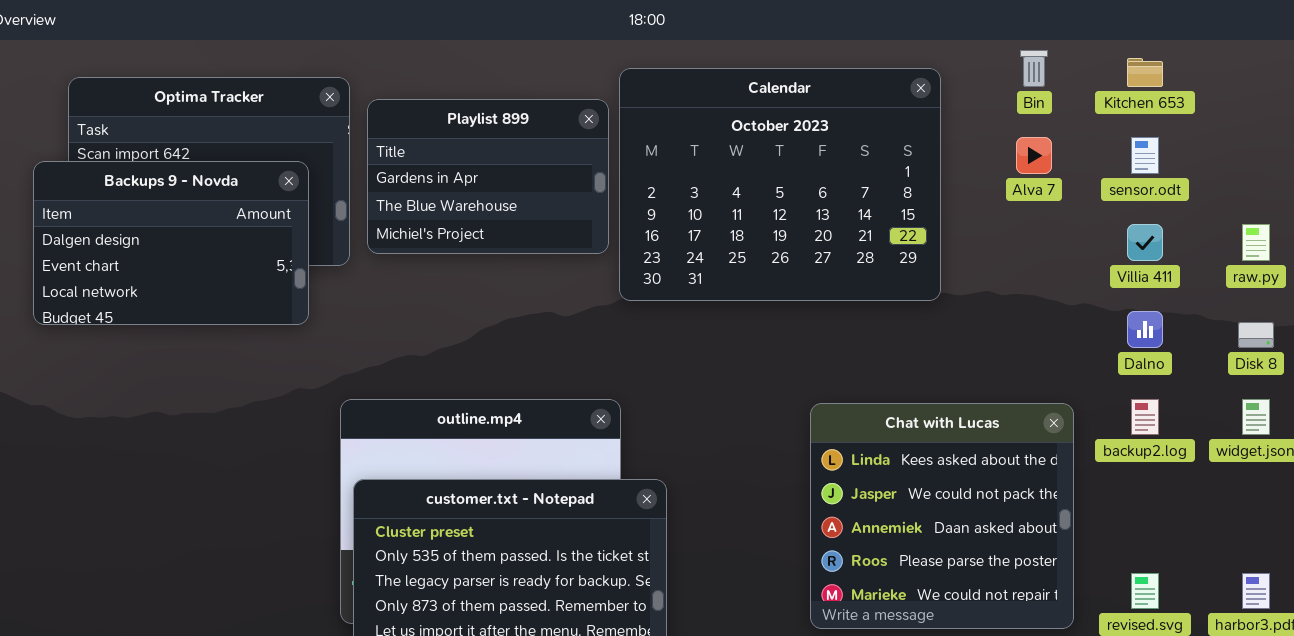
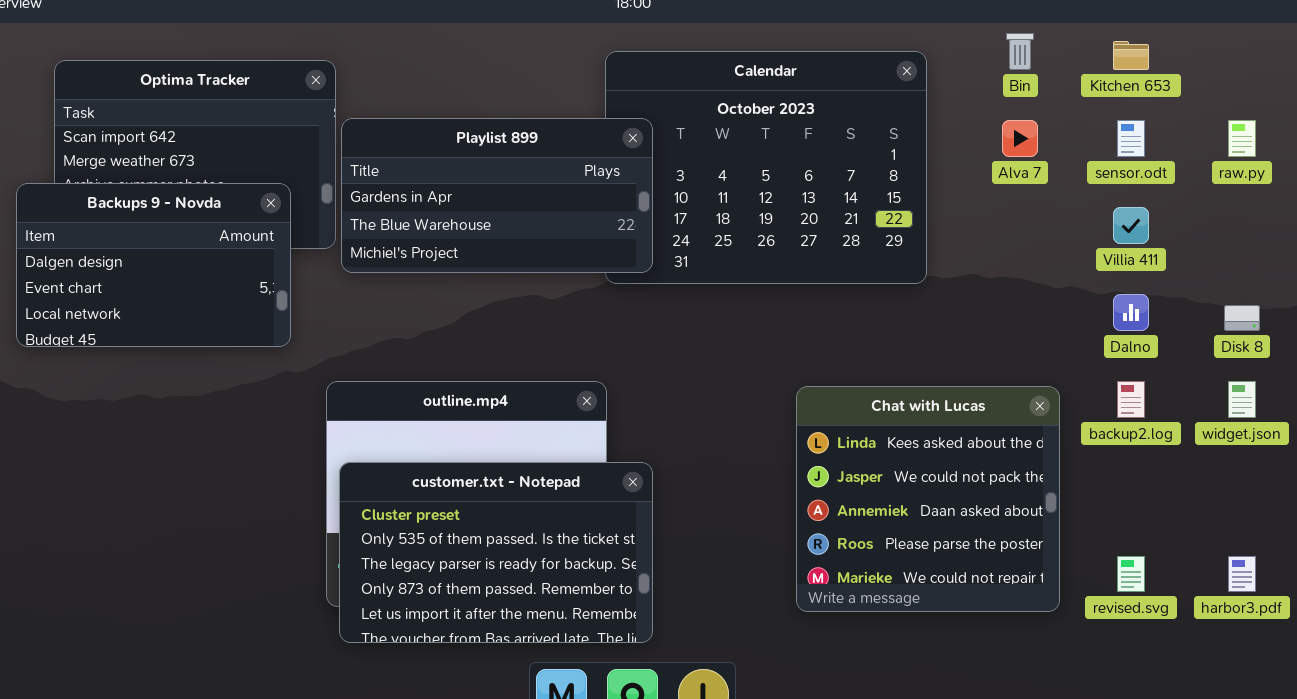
Playlist 899: [367,99,609,254] -> [341,118,653,273], moved, resized
Backups 9 - Novda: [33,161,309,325] -> [16,183,291,347], moved
raw.py: [1242,224,1270,261] -> [1228,120,1256,157], moved

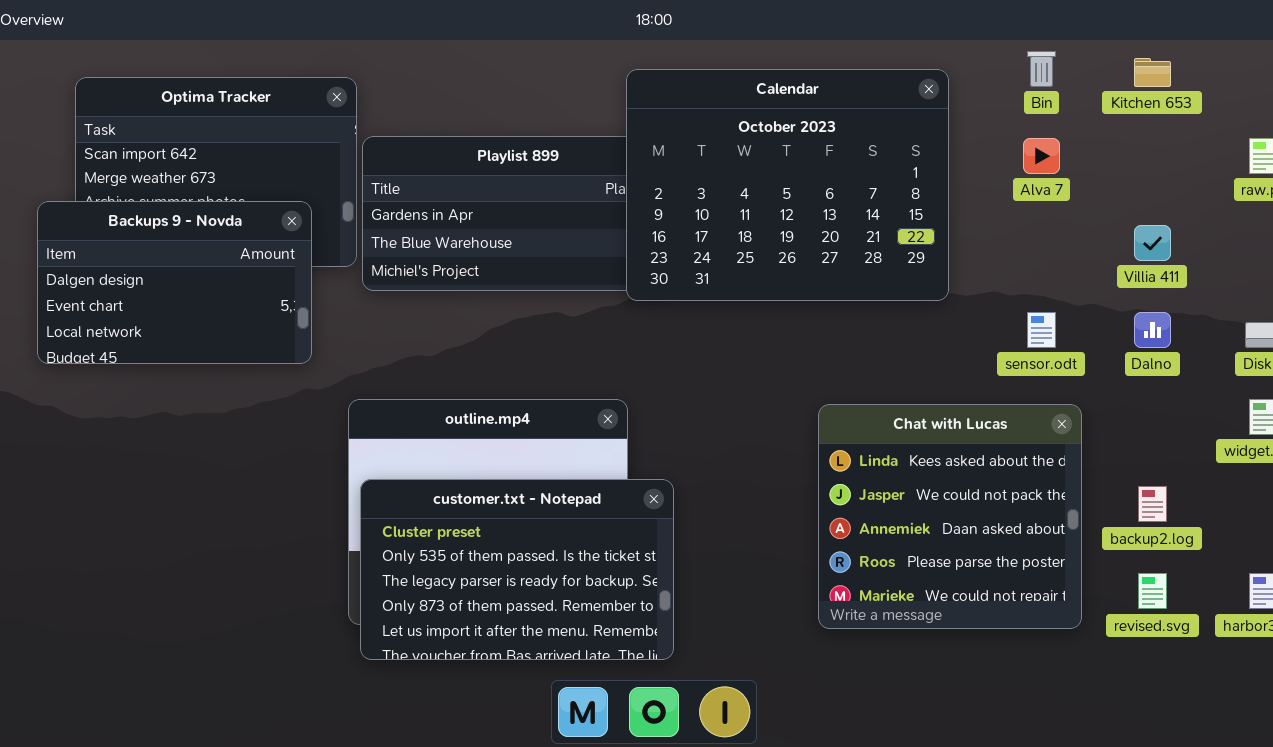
Calendar: [605,51,927,284] -> [626,69,949,301], raised
sensor.odt: [1117,120,1145,157] -> [1027,312,1056,348], moved
backup2.log: [1117,381,1145,418] -> [1138,486,1167,522], moved

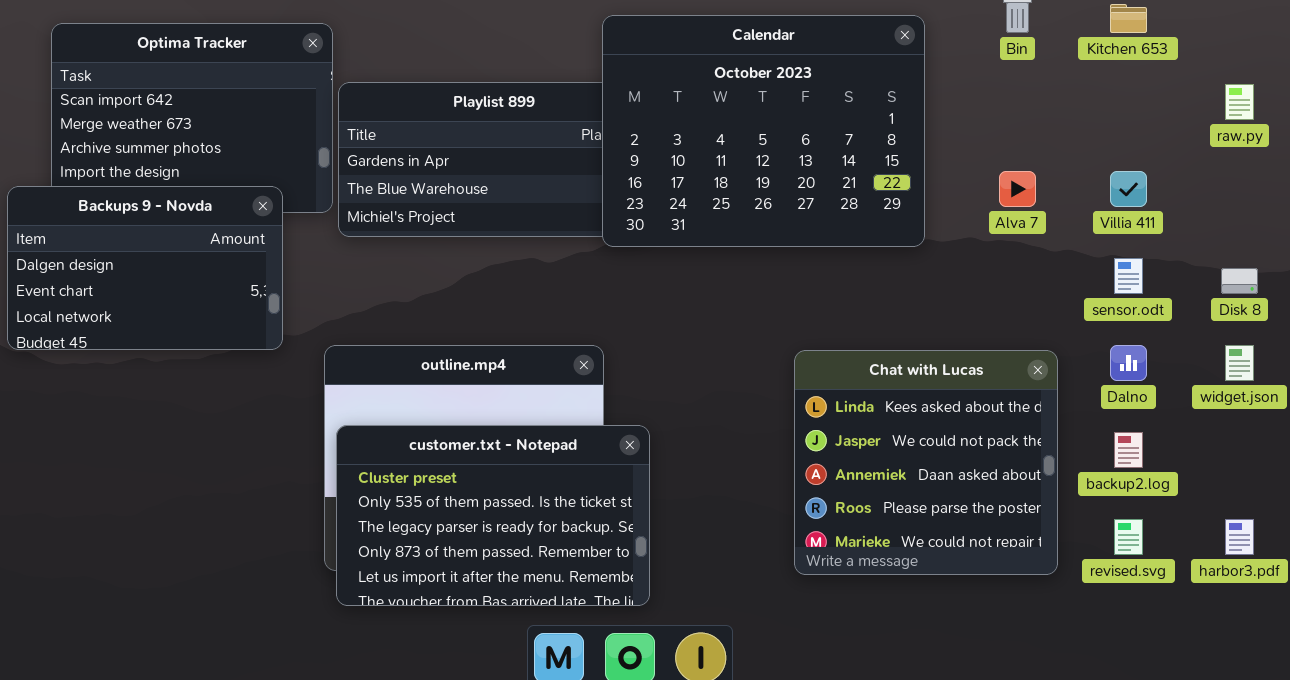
Alva 7: [1023,138,1060,174] -> [999,171,1036,207], moved
Backups 9 - Novda: [37,201,312,364] -> [7,186,283,350], moved
sensor.odt: [1027,312,1056,348] -> [1114,258,1143,294], moved
Dalno: [1134,312,1171,348] -> [1110,345,1147,381], moved

